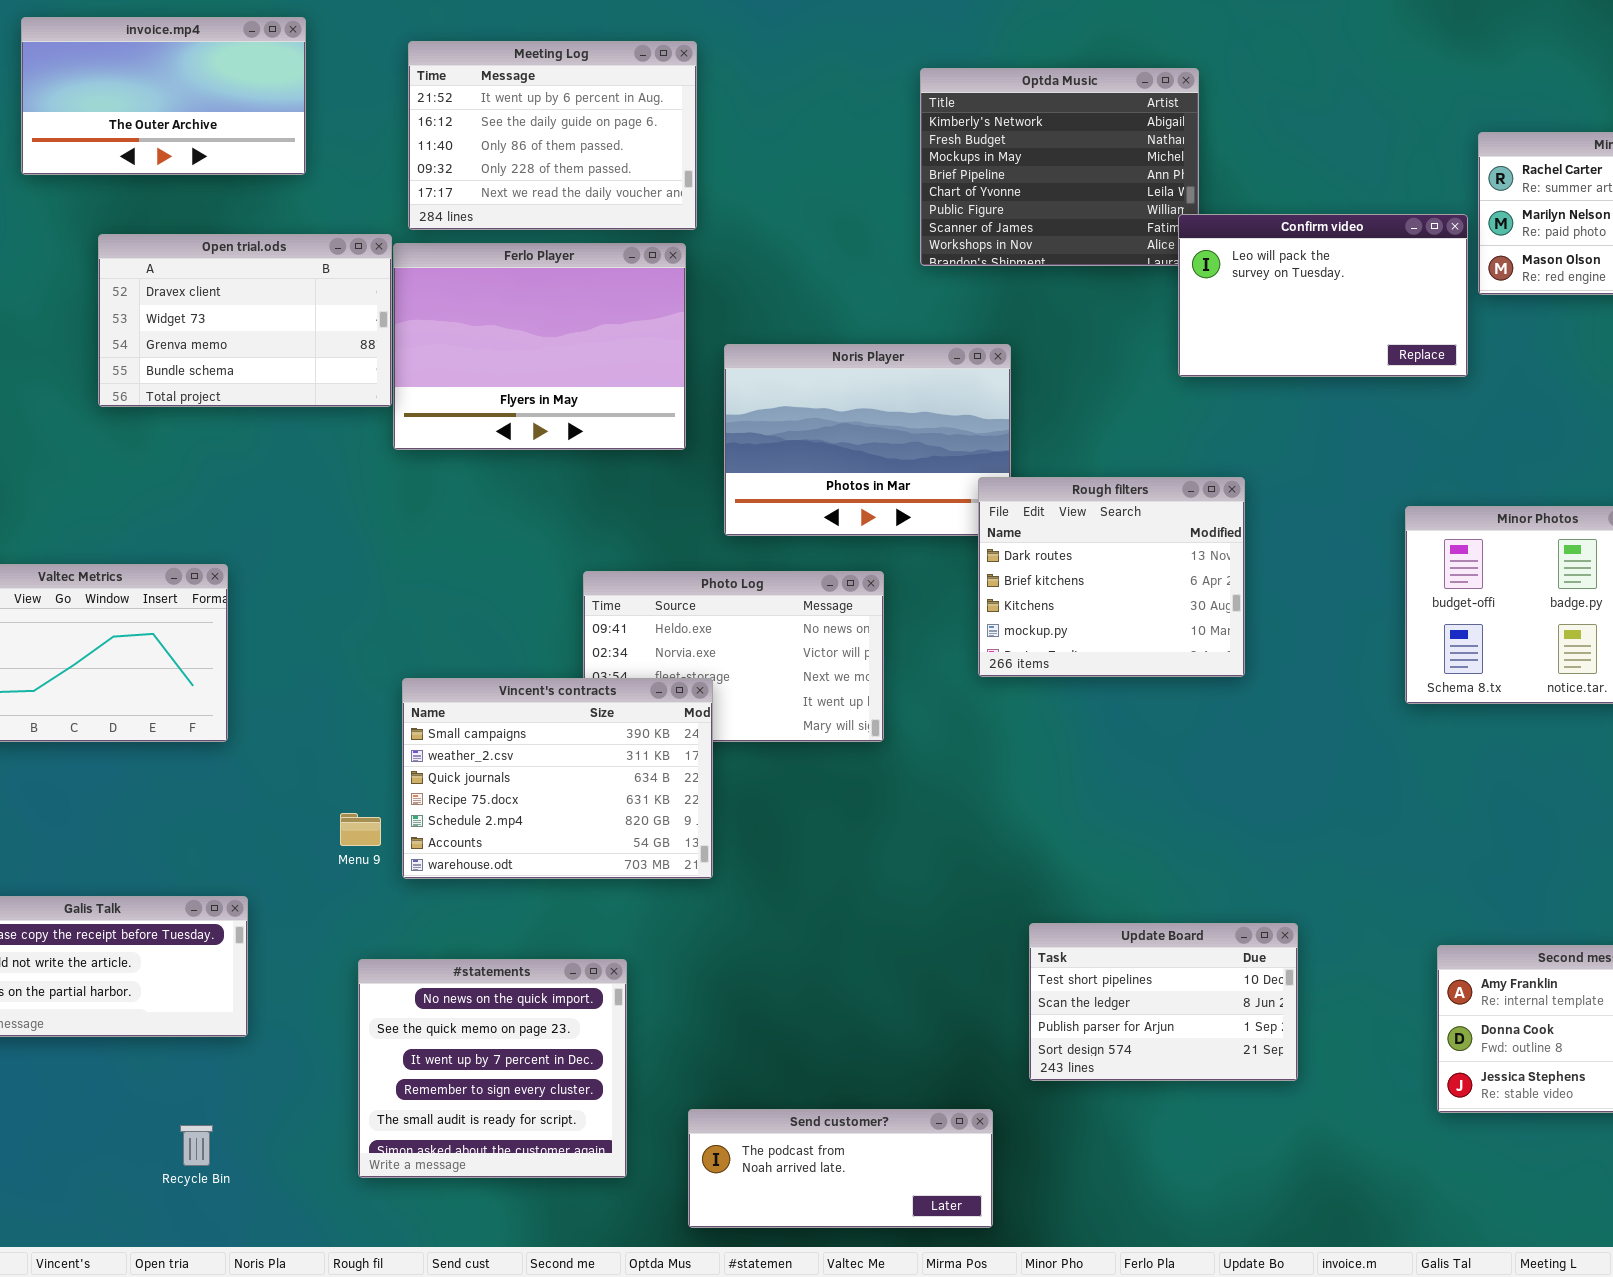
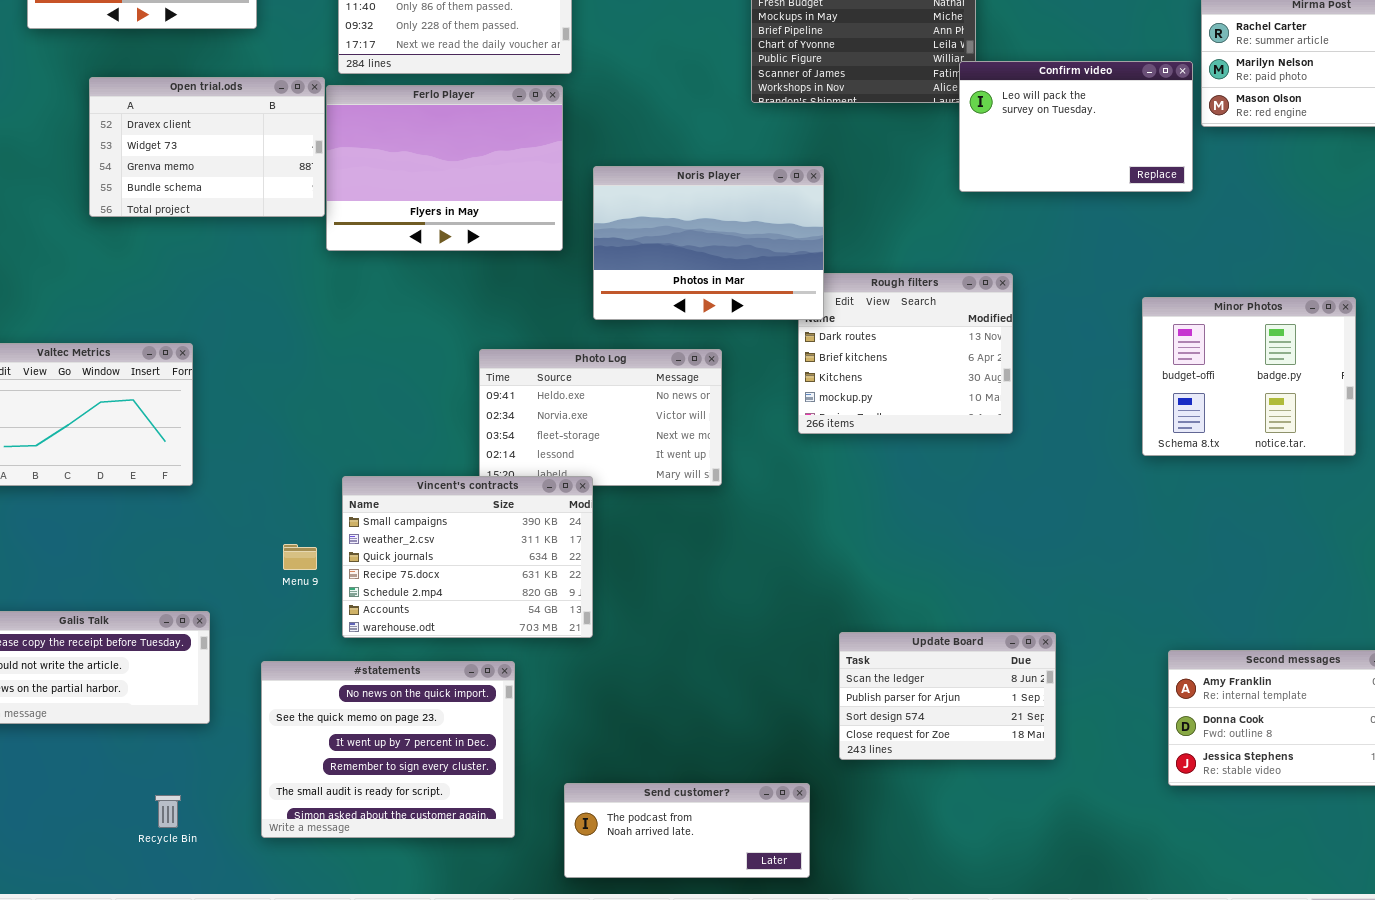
Noris Player: [724,344,1011,536] -> [593,166,824,320], raised
Vincent's contracts: [402,678,713,879] -> [342,476,593,638], moved
Update Board: [1029,923,1298,1081] -> [839,632,1056,760], scrolled down 1 row
#statements: [358,959,627,1178] -> [261,661,515,838], resized

